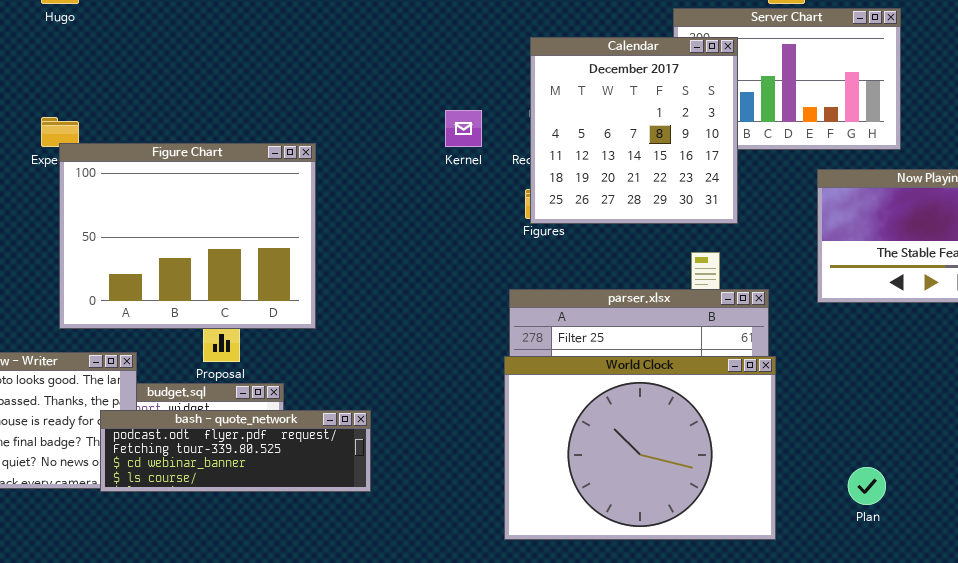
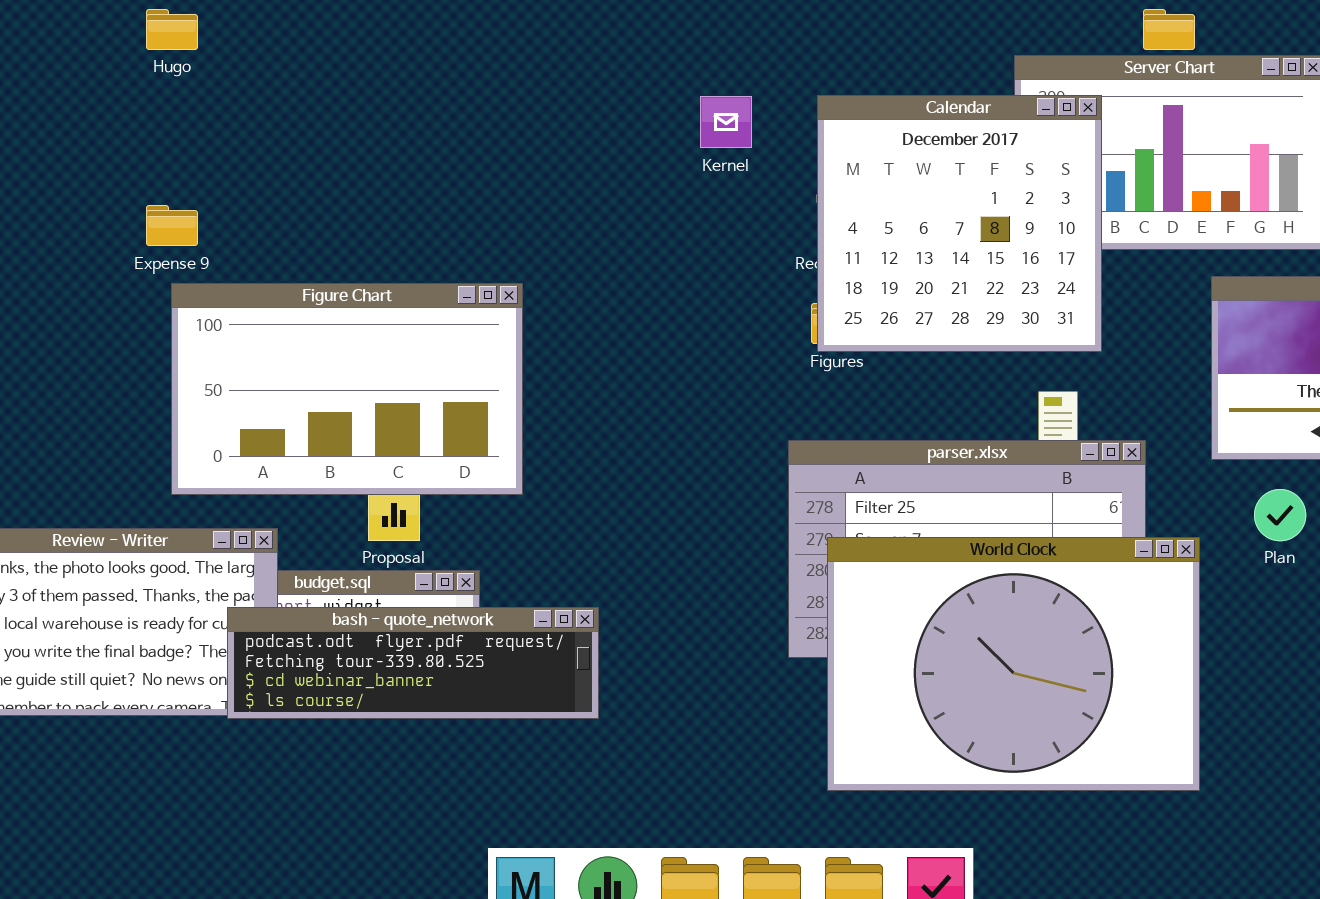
Kernel: [445,110,482,147] -> [700,96,752,148], moved
Figure Chart: [59,143,316,329] -> [171,283,523,495], resized
World Clock: [504,356,776,540] -> [827,537,1200,791], moved
Plan: [848,467,886,505] -> [1254,489,1306,541], moved

